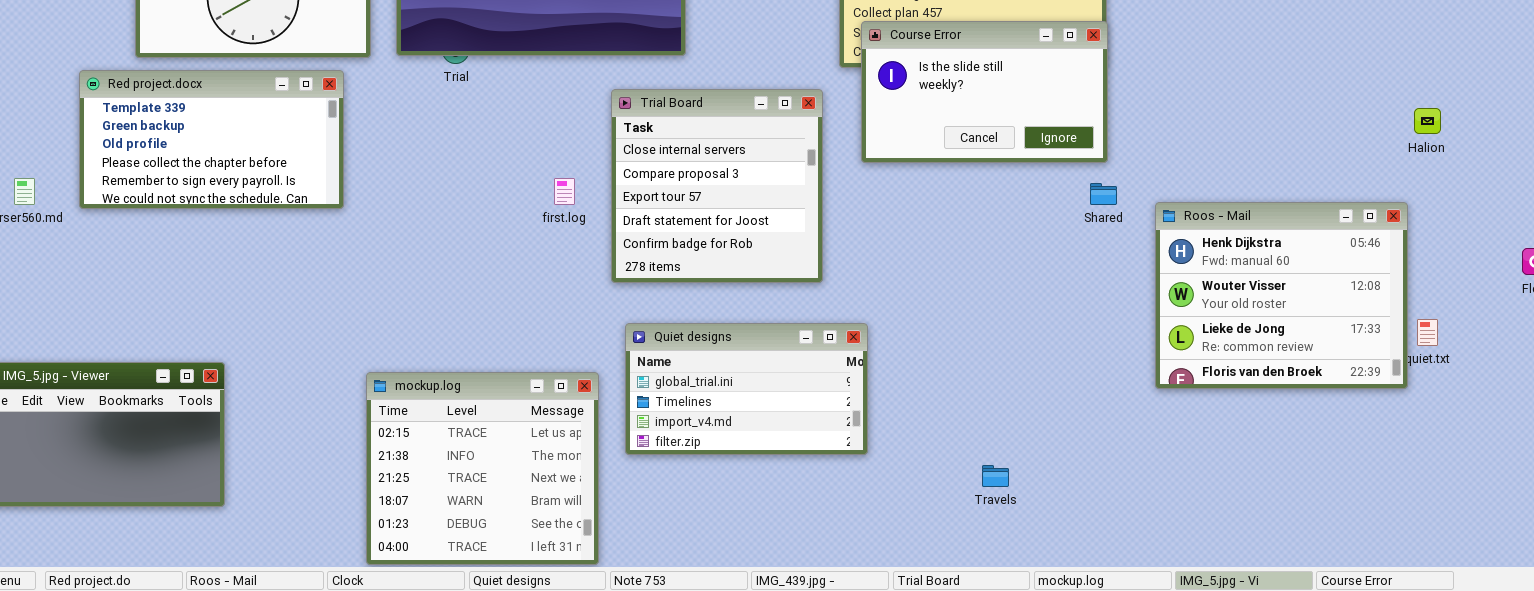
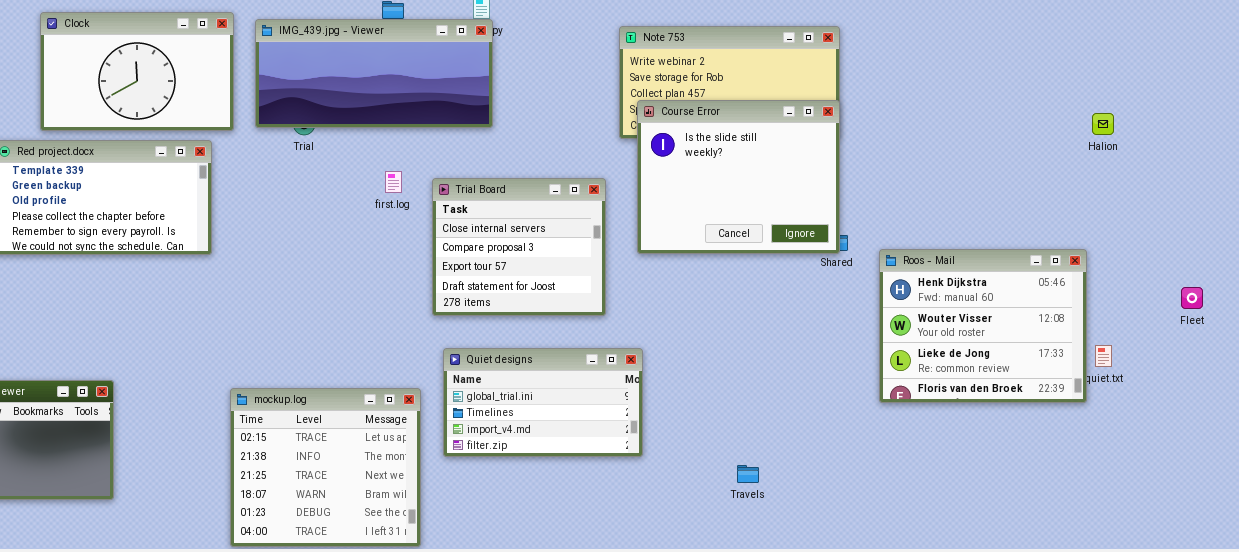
Course Error: [861,21,1108,163] -> [637,100,840,254], resized
Trial Board: [611,89,823,283] -> [432,178,606,316], resized
Halion: [1414,108,1441,134] -> [1092,113,1114,135], moved
first.log: [554,178,575,205] -> [385,171,402,193], moved

